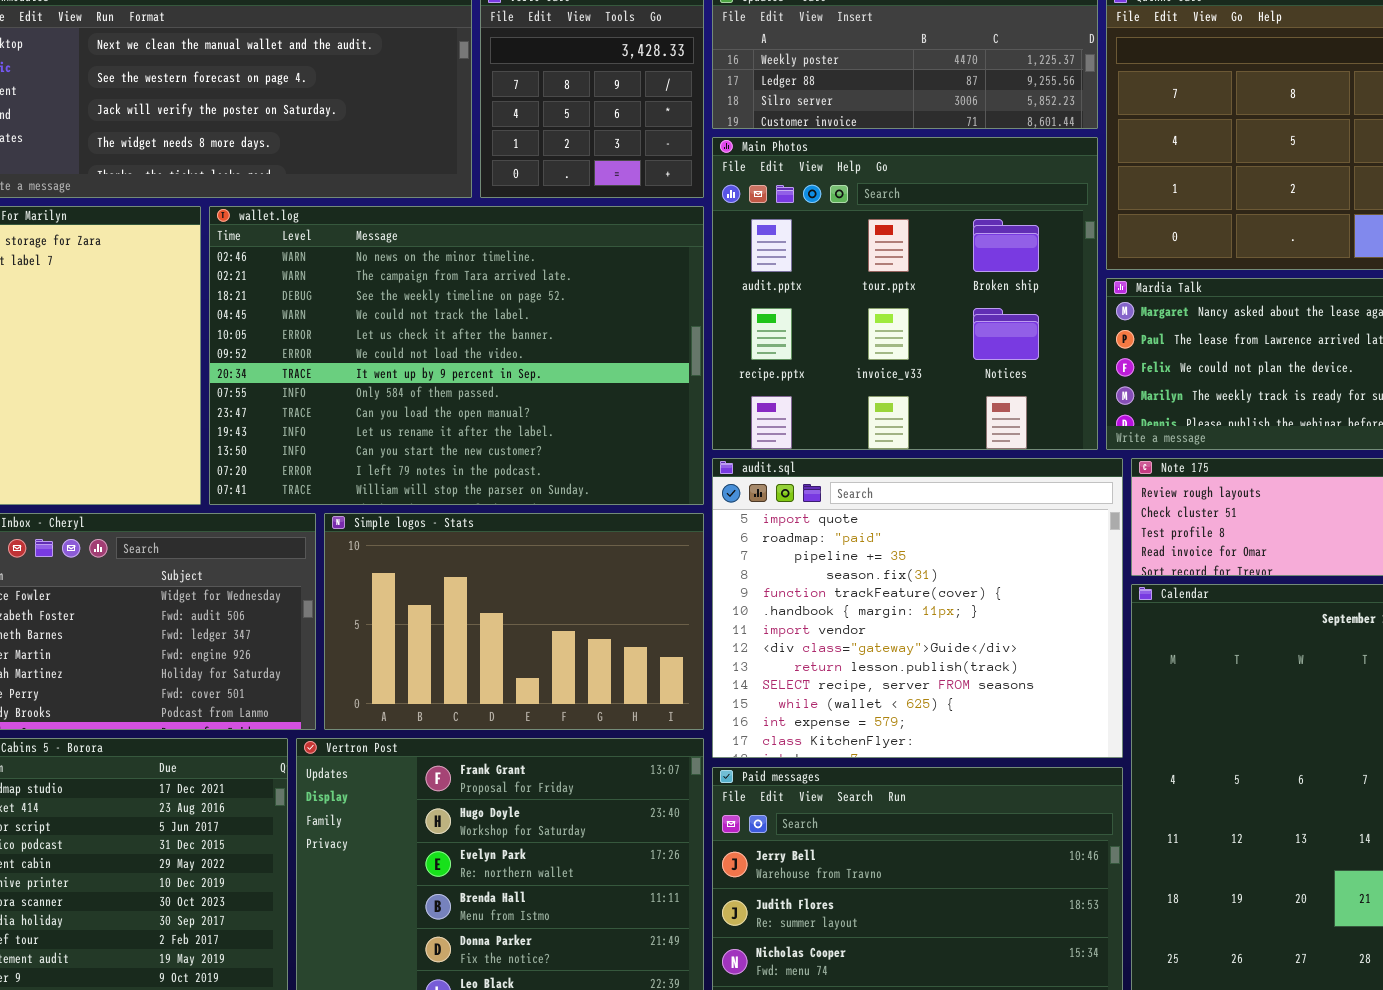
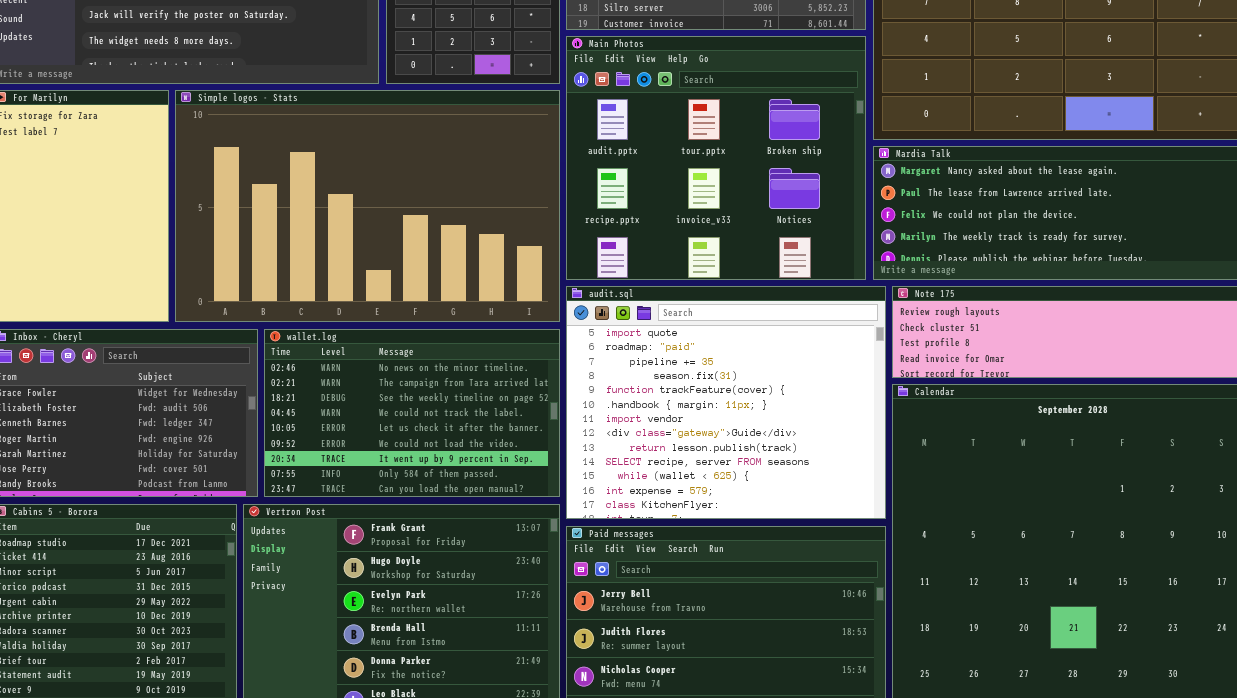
wallet.log: [209,206,704,505] -> [264,329,560,497], moved, resized
Simple logos - Stats: [324,513,704,730] -> [175,90,560,322], moved, resized

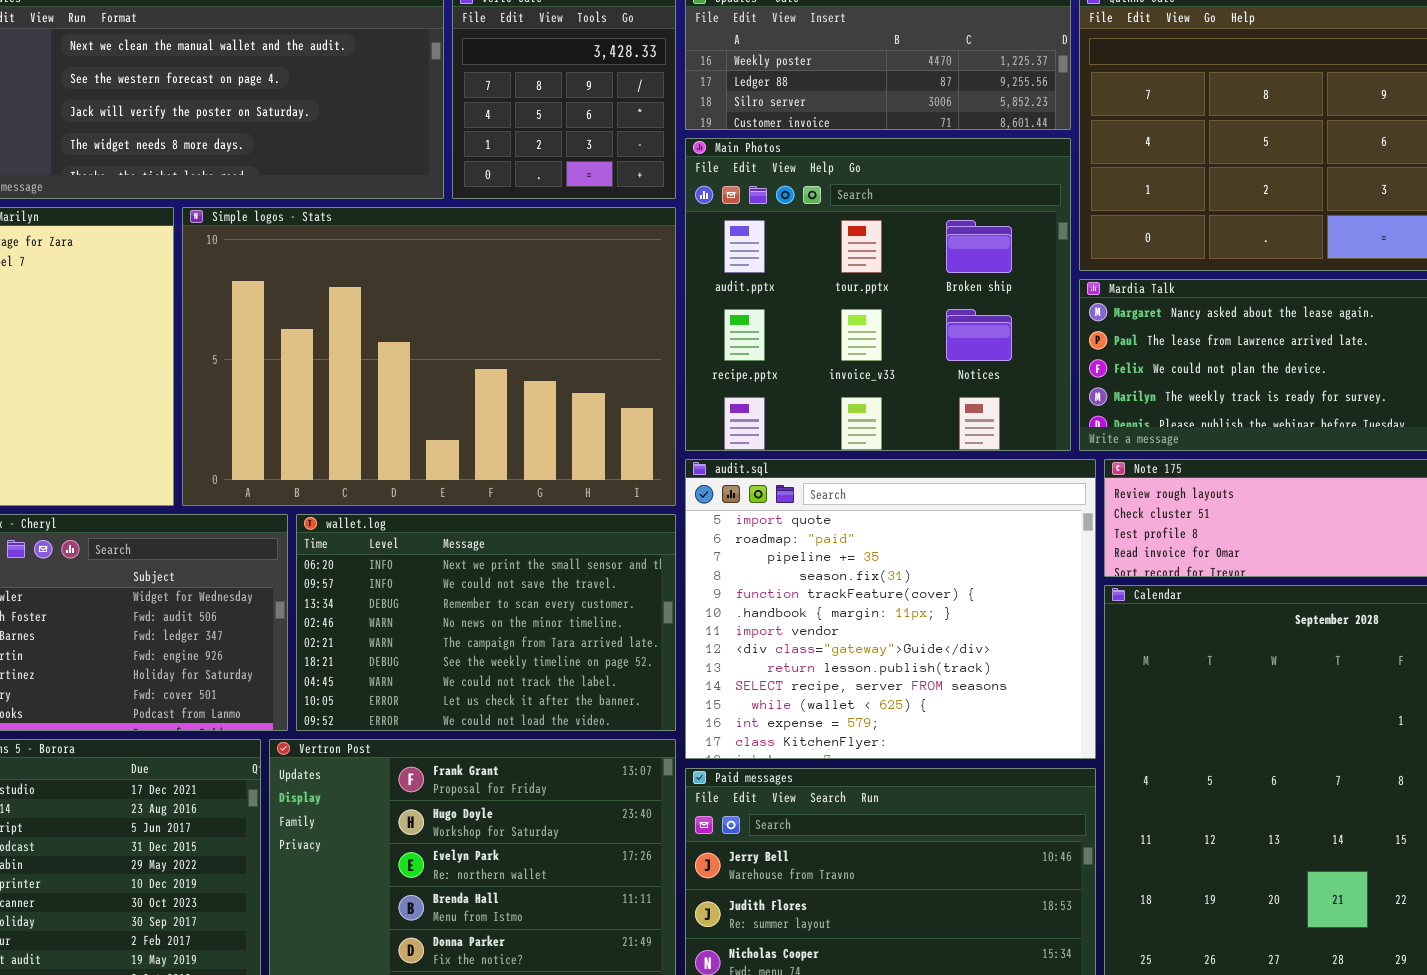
wallet.log: [264,329,560,497] -> [296,514,676,731], scrolled up 3 rows

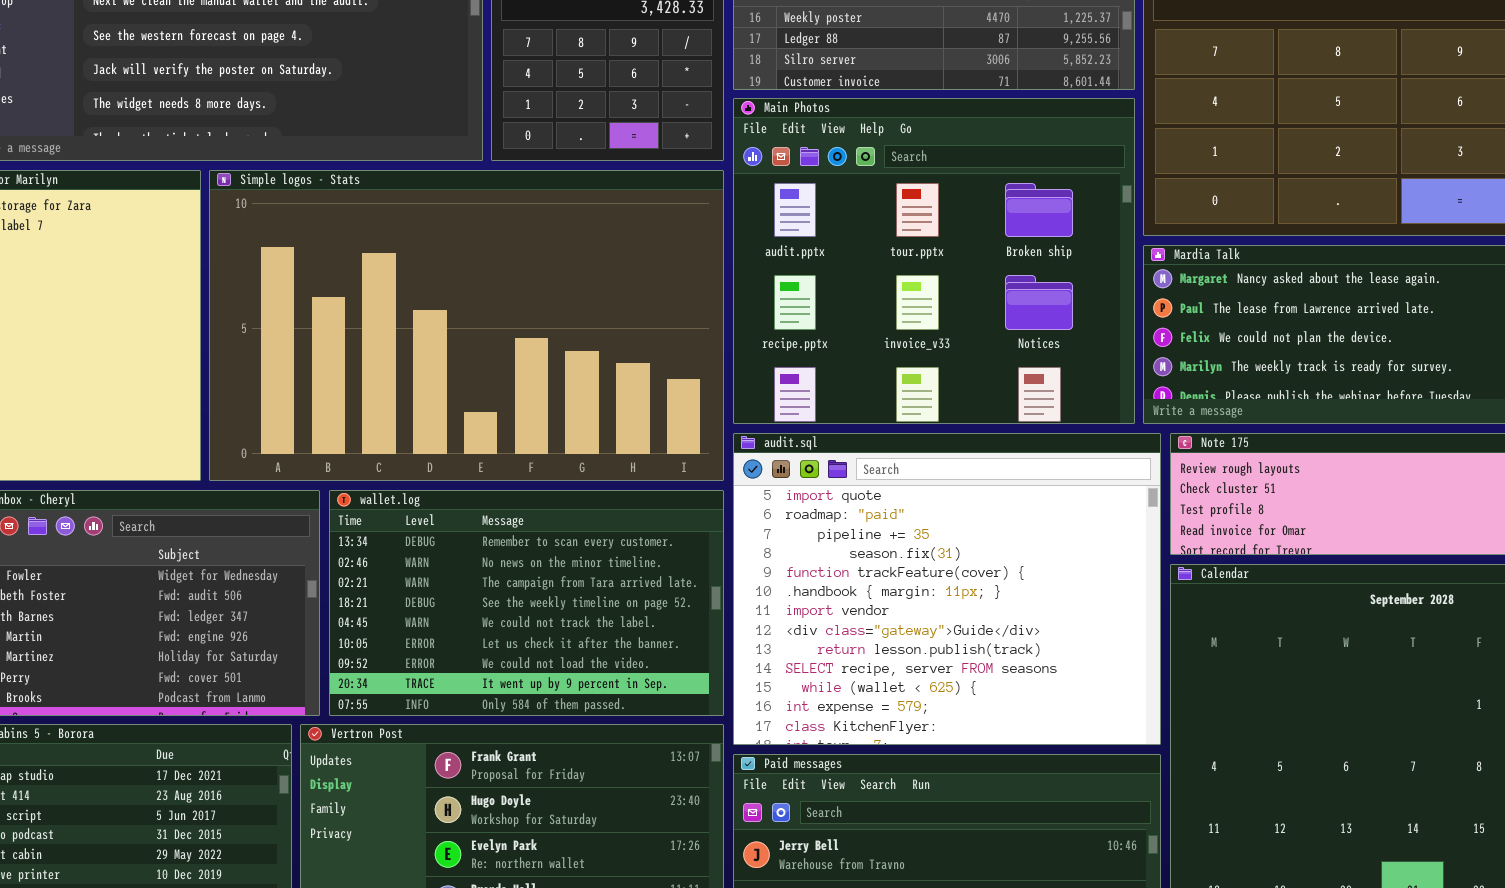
wallet.log: [296,514,676,731] -> [329,490,724,716], scrolled down 2 rows

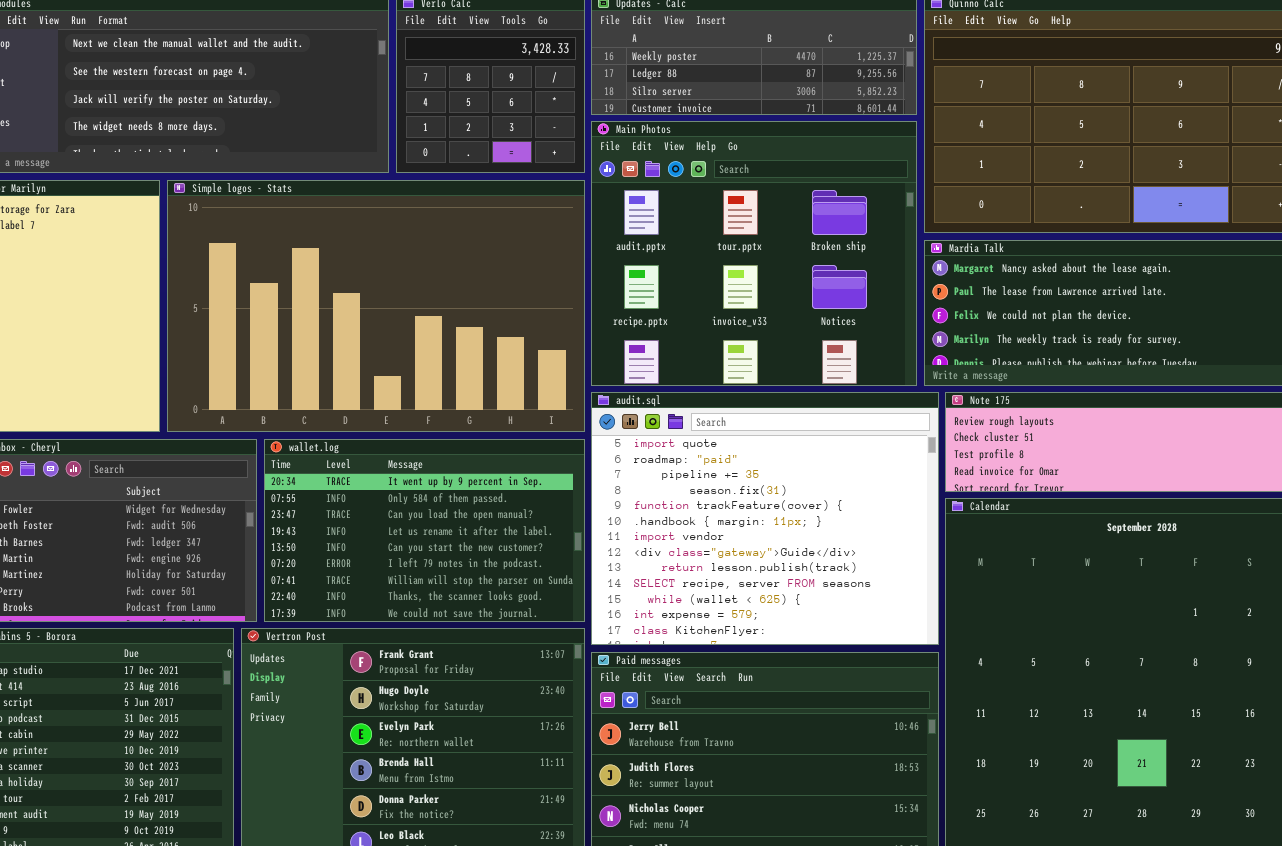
wallet.log: [329,490,724,716] -> [264,439,585,622], scrolled down 7 rows

